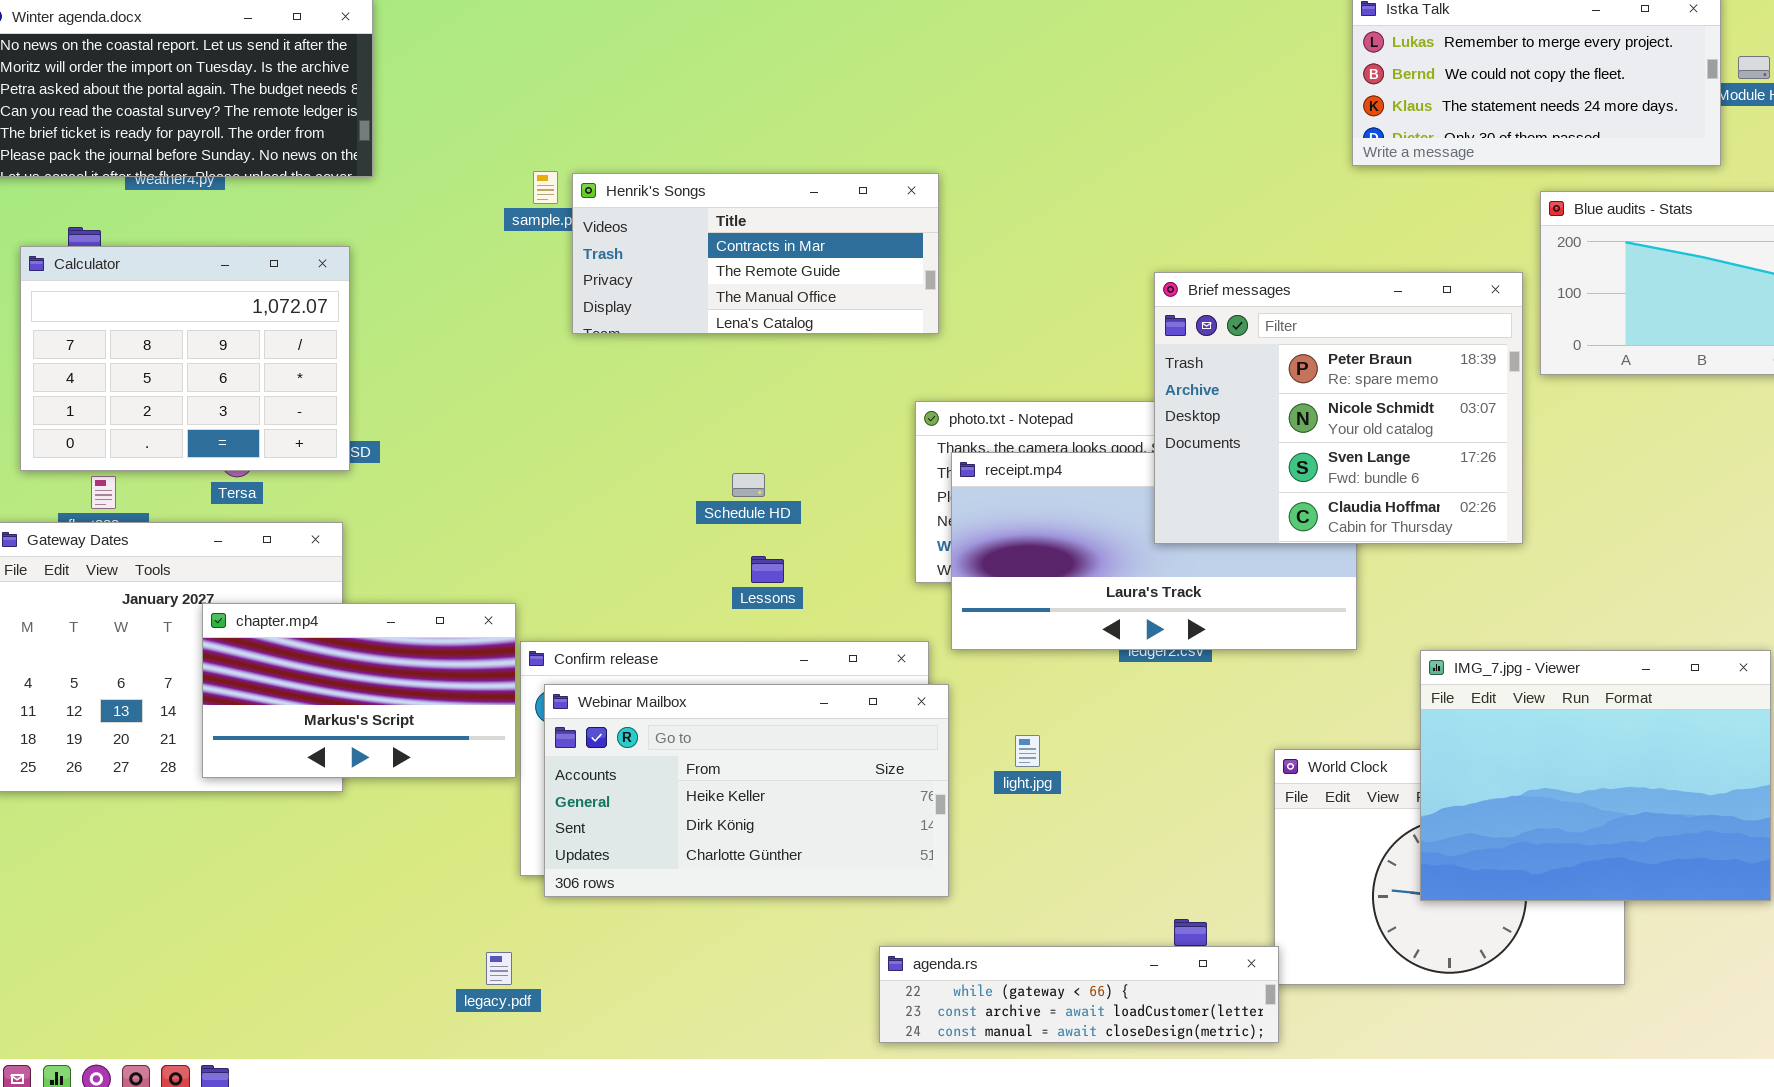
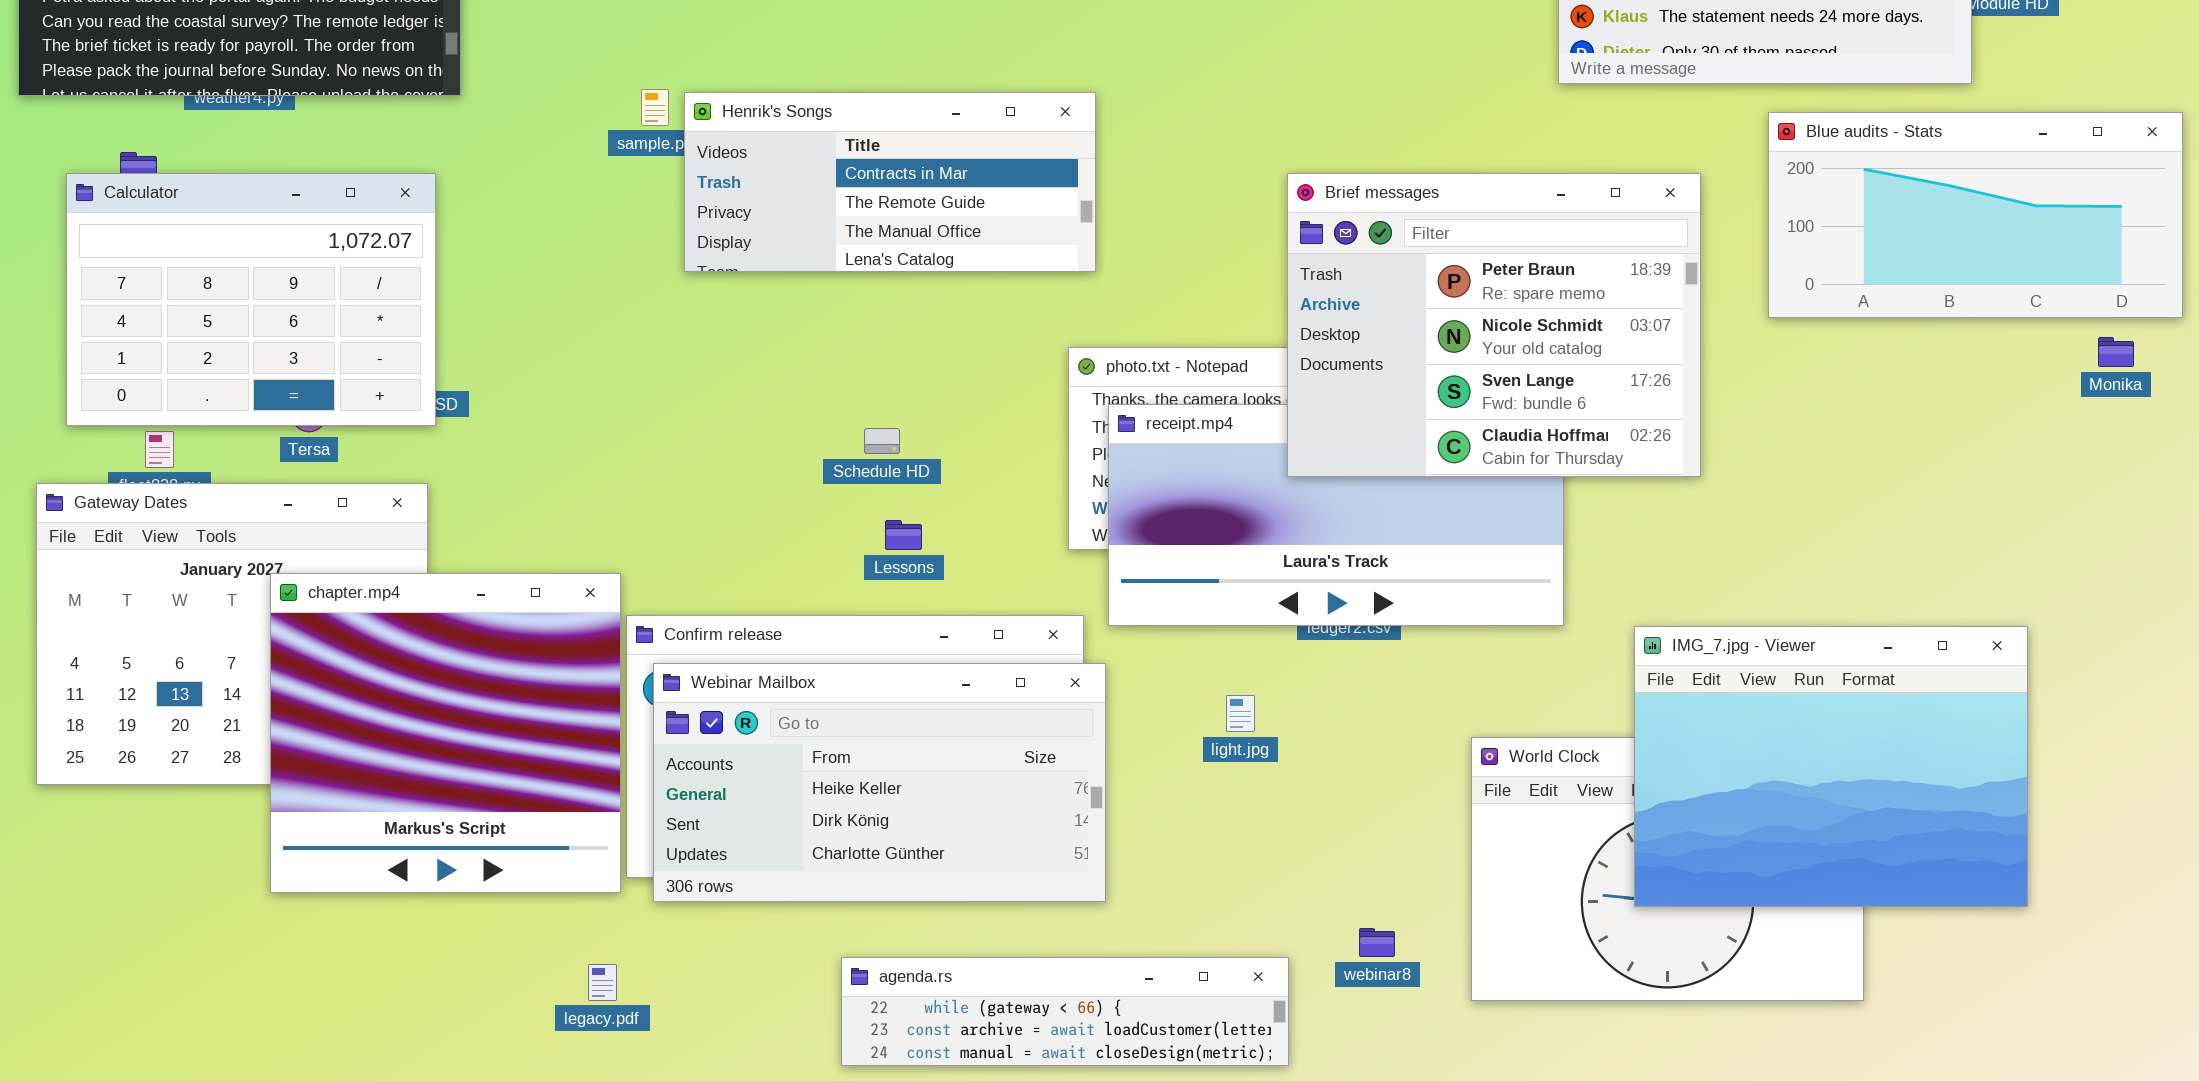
Brief messages: [1154,272,1523,544] -> [1287,173,1701,477], moved
chapter.mp4: [202,603,516,778] -> [270,573,621,893], resized
light.jpg: [1015,735,1040,767] -> [1226,695,1255,732], moved
agenda.rs: [879,946,1279,1043] -> [841,957,1289,1066], moved

